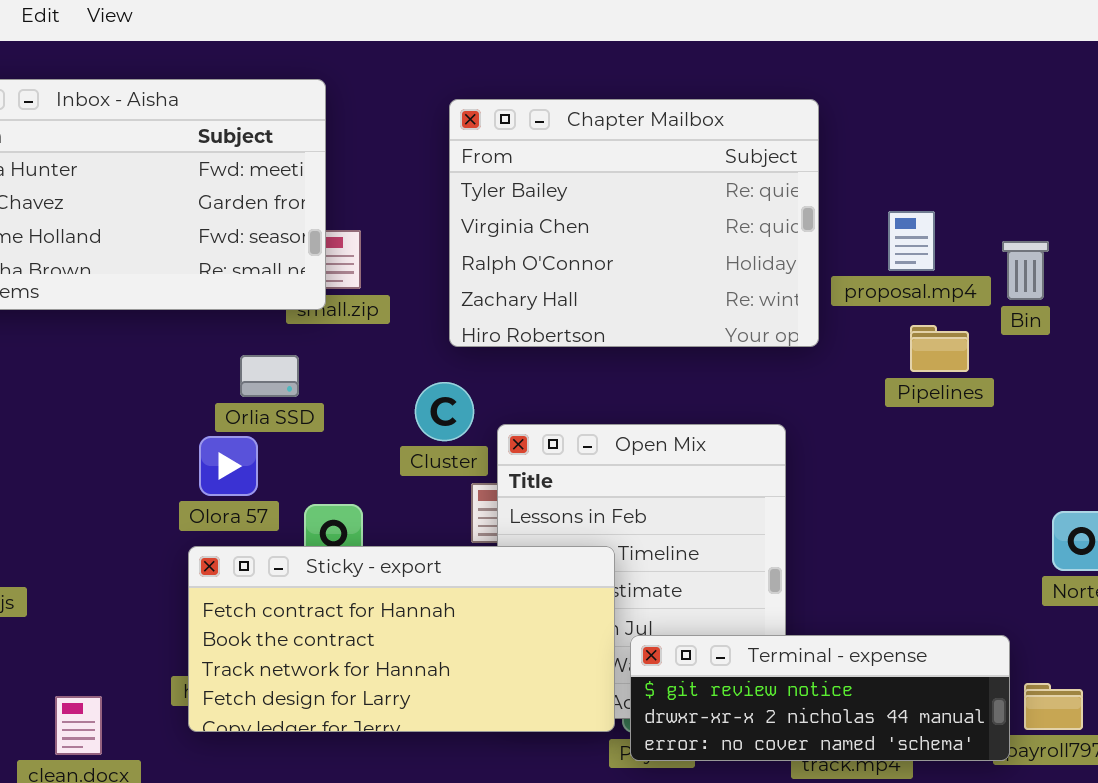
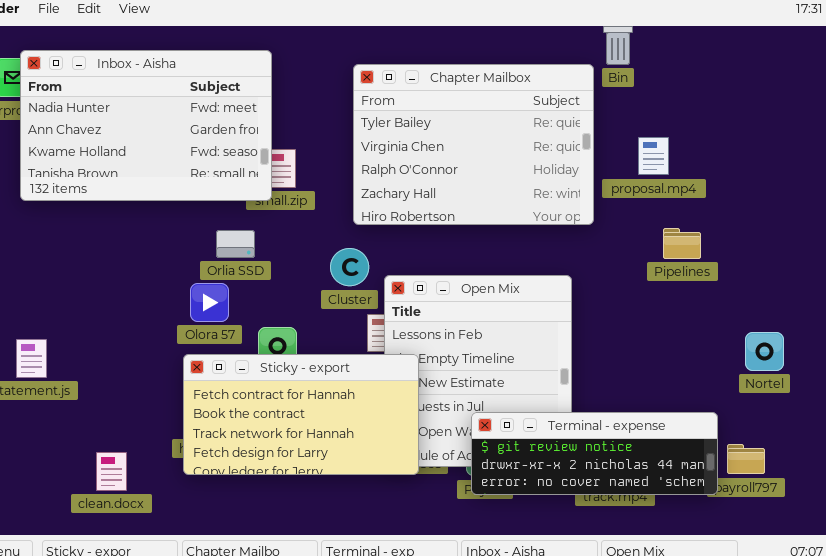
Bin: [1002,241,1049,300] -> [603,26,633,65], moved
Pipelines: [910,325,969,372] -> [663,228,701,259], moved
Sticky - export: [188,546,615,732] -> [183,354,419,475], resized

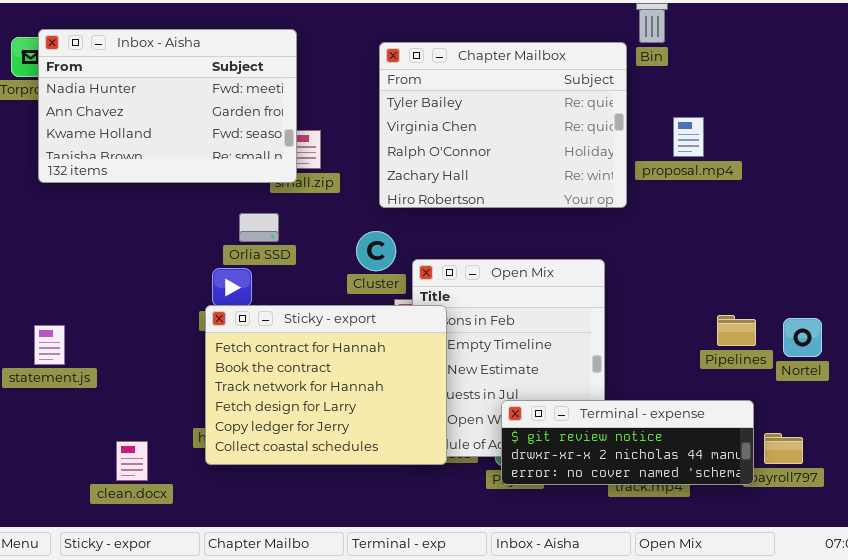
Pipelines: [663,228,701,259] -> [717,315,756,346], moved
Sticky - export: [183,354,419,475] -> [205,305,447,465], resized

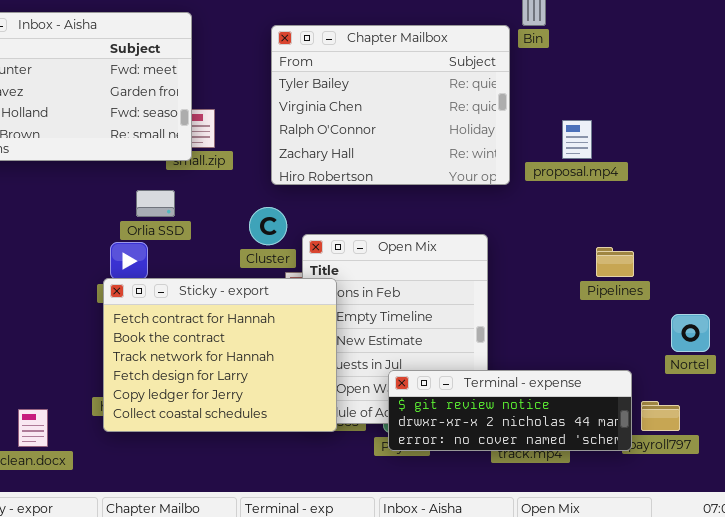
proposal.mp4: [673,117,704,157] -> [562,120,592,159], moved
Pipelines: [717,315,756,346] -> [596,247,634,277], moved
Nortel: [783,318,822,357] -> [671,314,710,352], moved

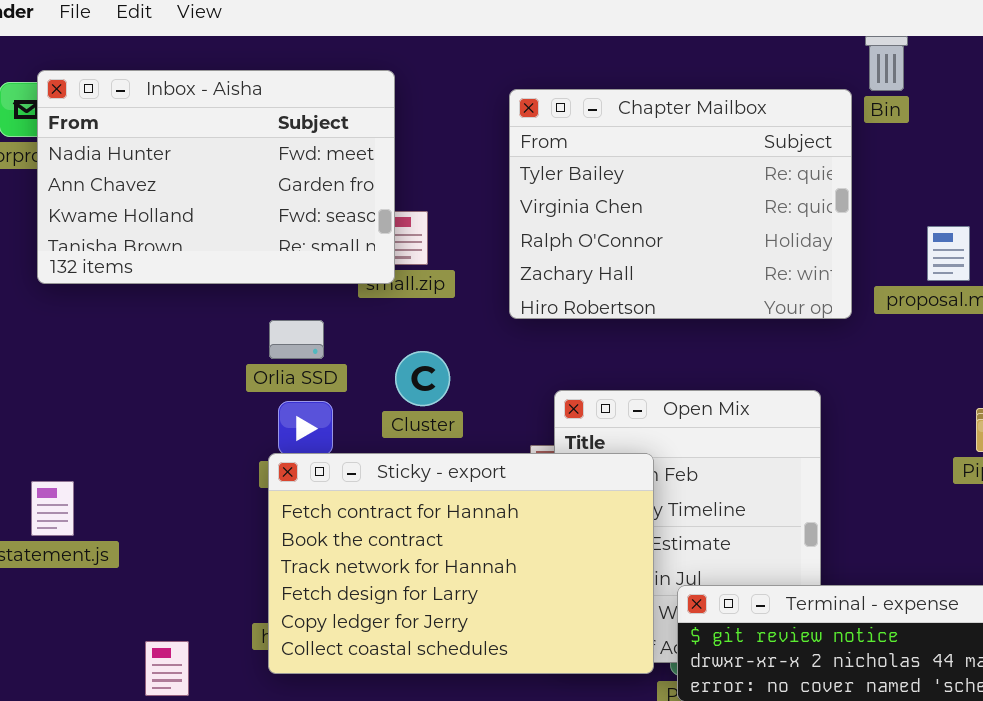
Orlia SSD: [136,190,175,217] -> [269,320,324,359], moved
Cluster: [249,207,287,245] -> [395,351,450,406], moved
Sticky - export: [103,278,337,432] -> [268,453,654,674], resized

